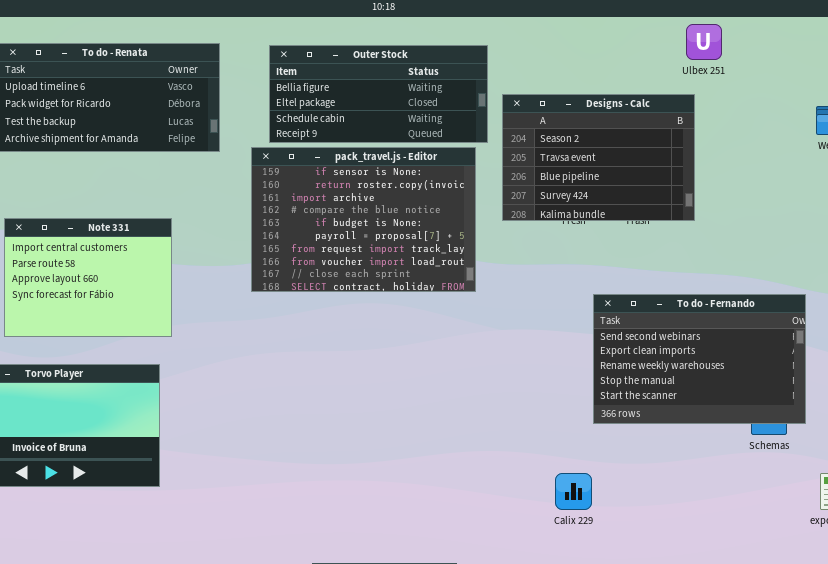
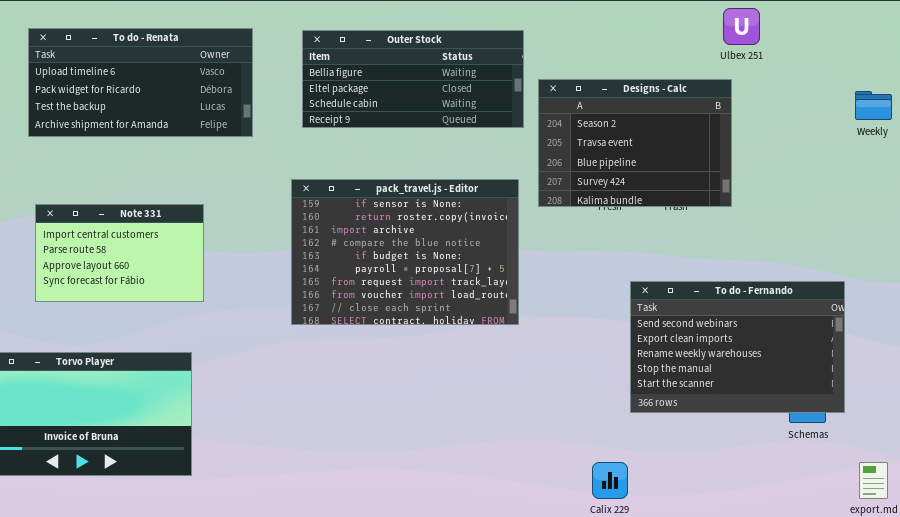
pack_travel.js - Editor: [251,147,476,292] -> [291,179,519,325], moved
Note 331: [4,218,172,337] -> [35,204,204,302], resized

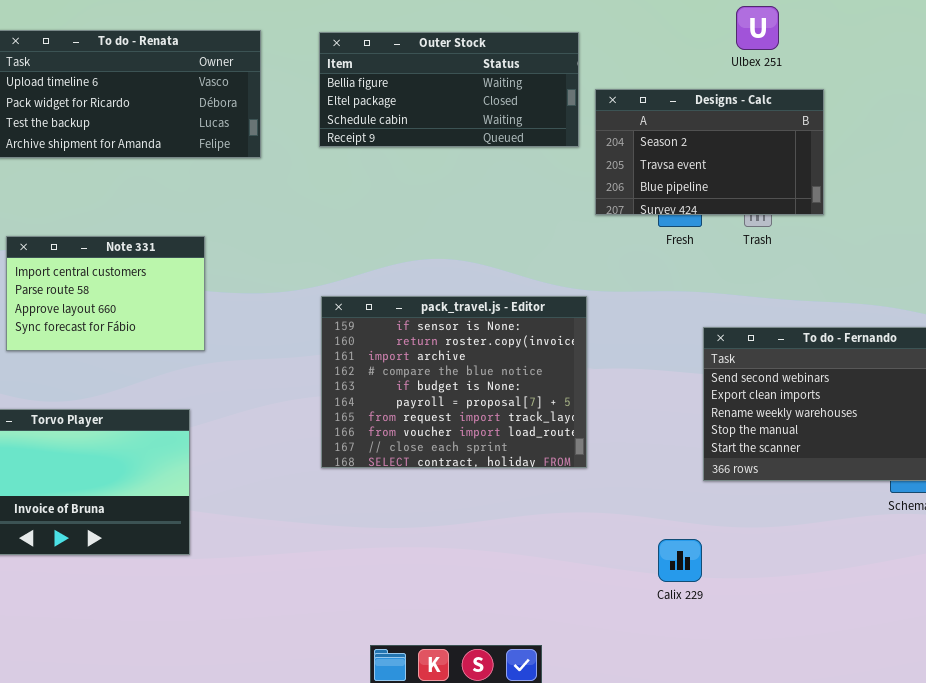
Ulbex 251: [723,8,760,45] -> [736,6,779,50], moved
Designs - Calc: [538,79,732,207] -> [595,89,824,215], resized
pack_travel.js - Editor: [291,179,519,325] -> [321,296,587,468], moved

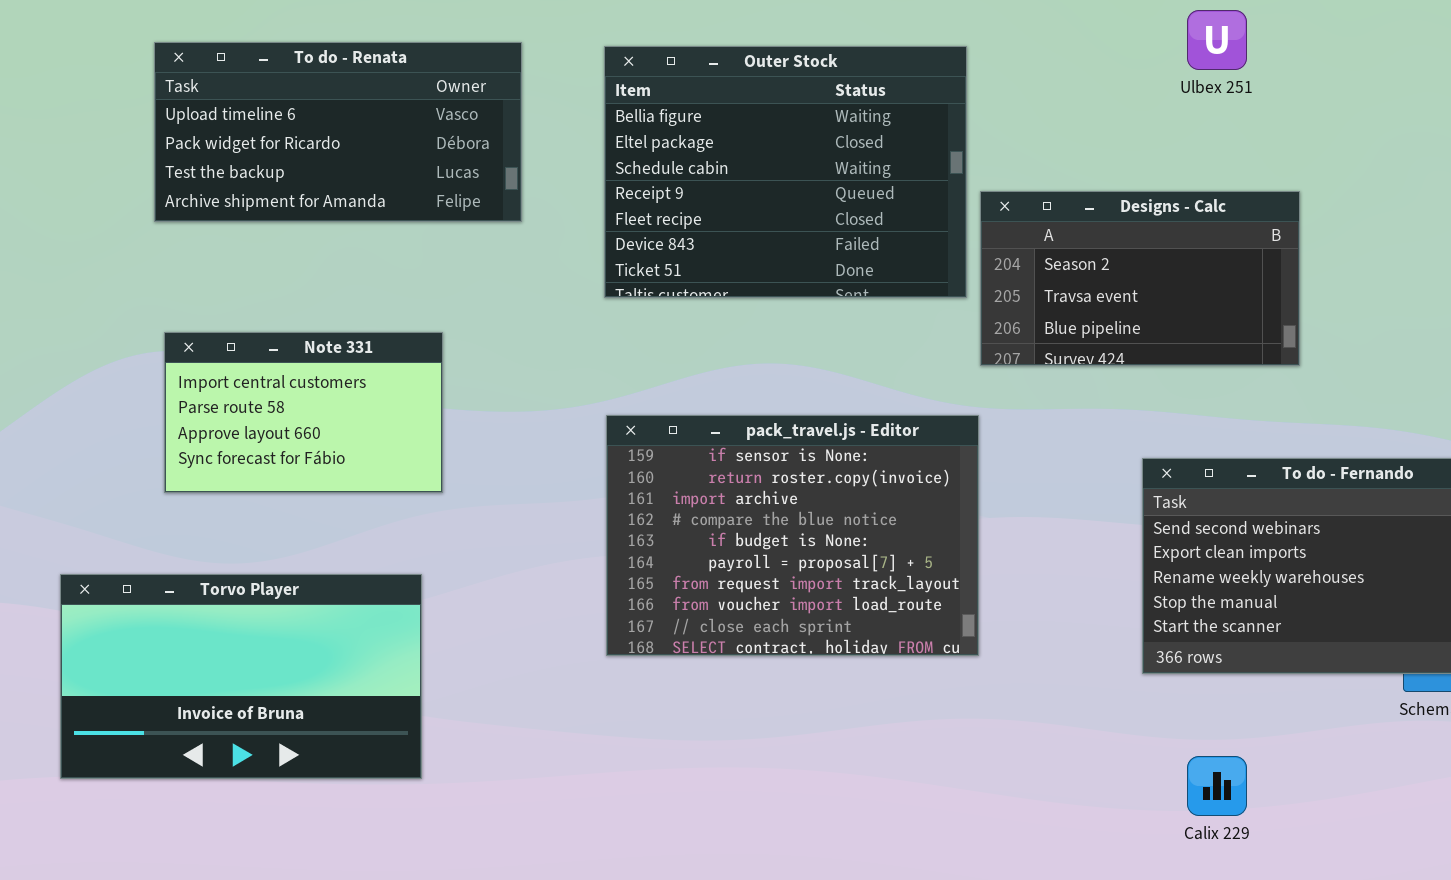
Outer Stock: [319,32,579,147] -> [604,46,967,298], resized
Designs - Calc: [595,89,824,215] -> [980,191,1300,366], moved
Calix 229: [658,539,702,582] -> [1187,756,1247,816], moved

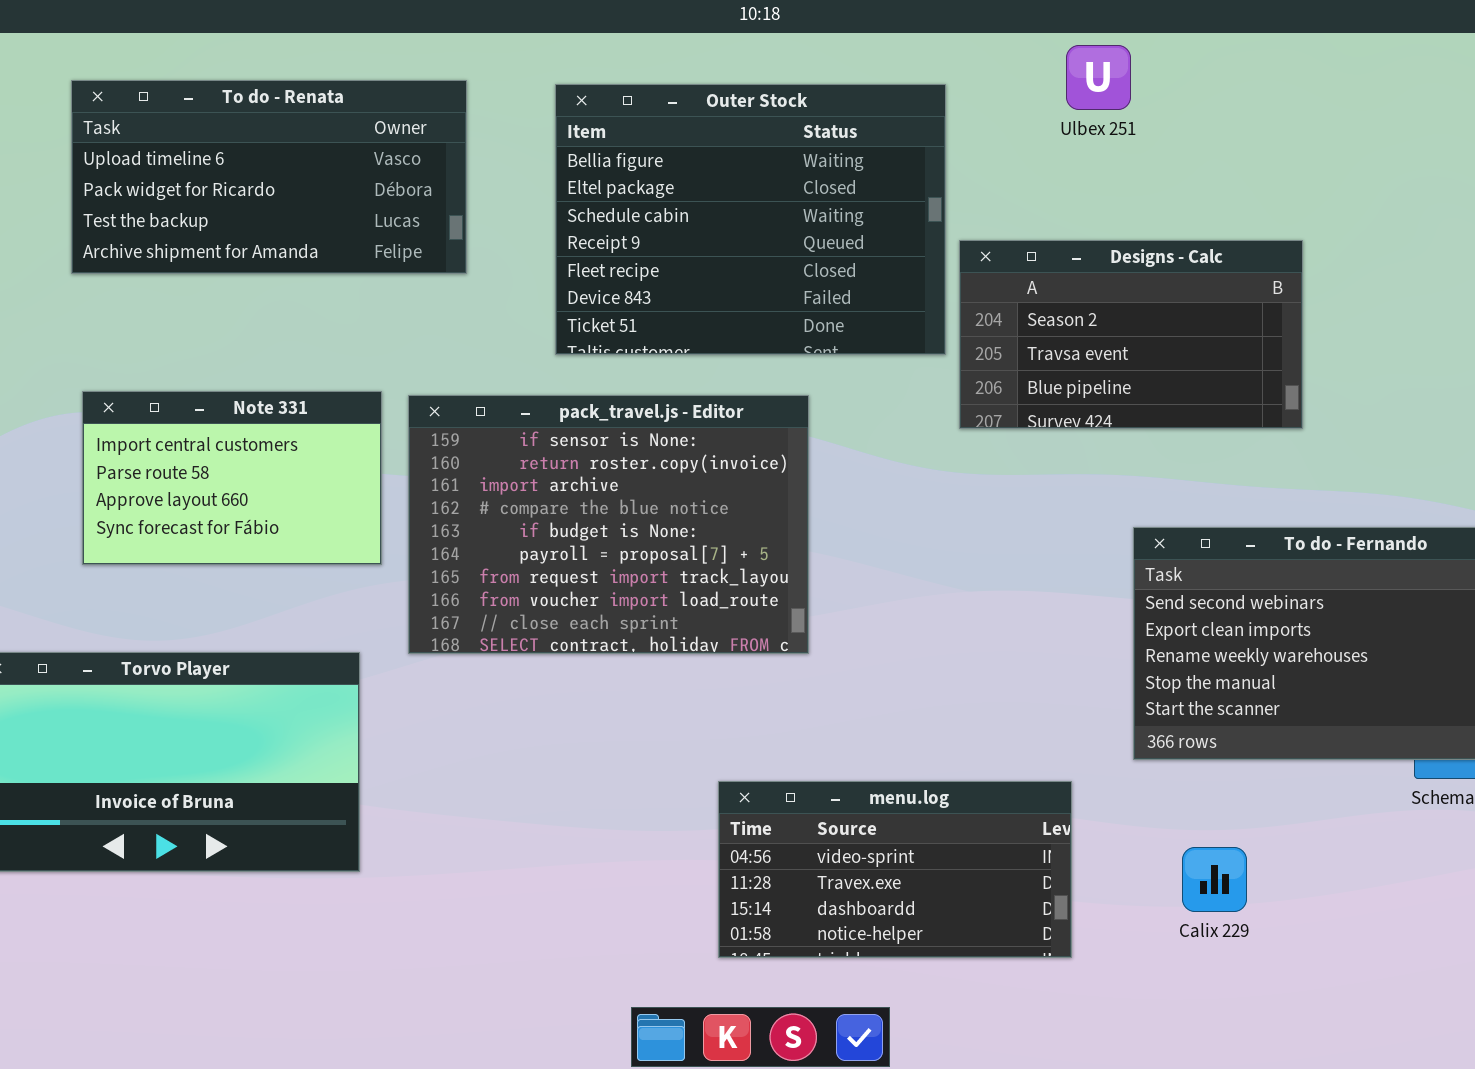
Ulbex 251: [1187,10,1247,70] -> [1066,45,1131,110], moved
pack_travel.js - Editor: [606,415,979,656] -> [408,395,809,654], moved
menu.log: none -> [718,781,1072,958], opened

